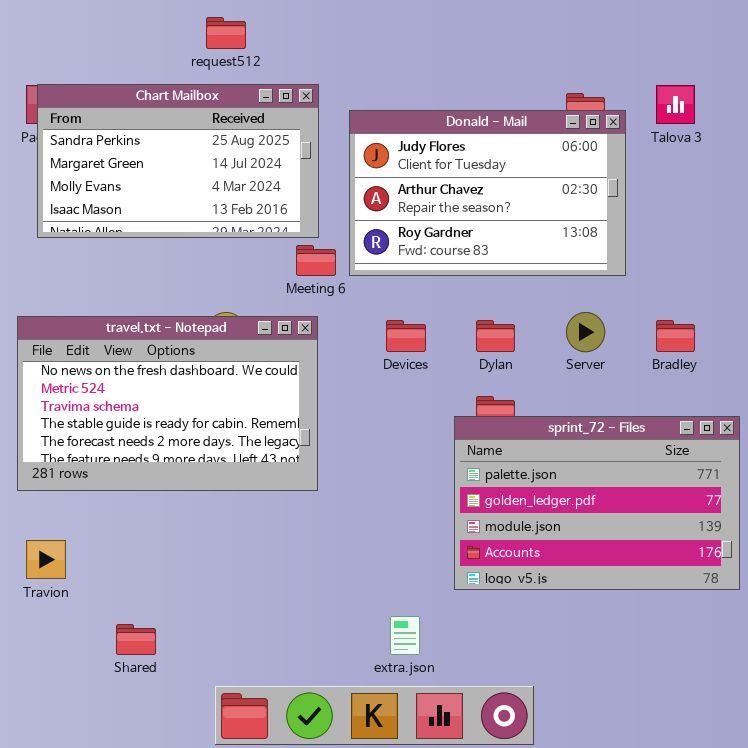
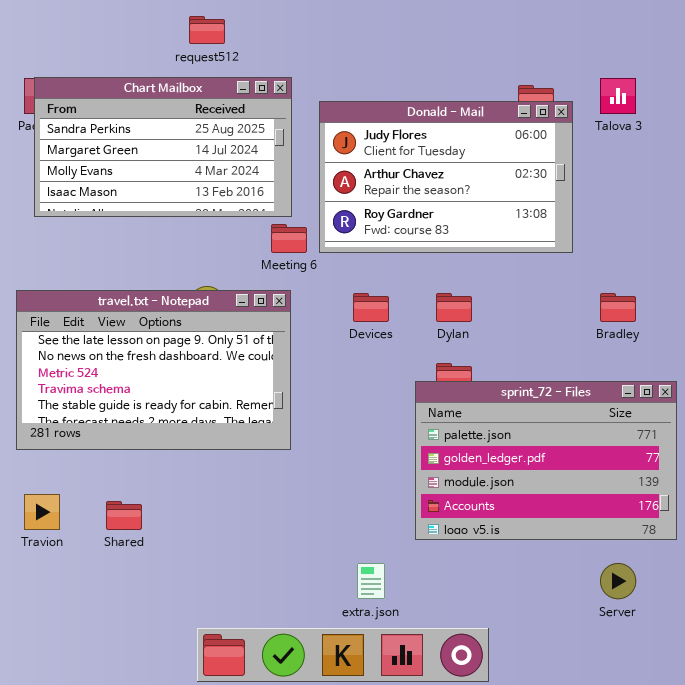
Server: [566,312,605,352] -> [600,563,636,599], moved
travel.txt - Notepad: [17,316,318,491] -> [16,290,291,450], scrolled up 1 row
Shared: [116,624,156,655] -> [106,501,142,530], moved

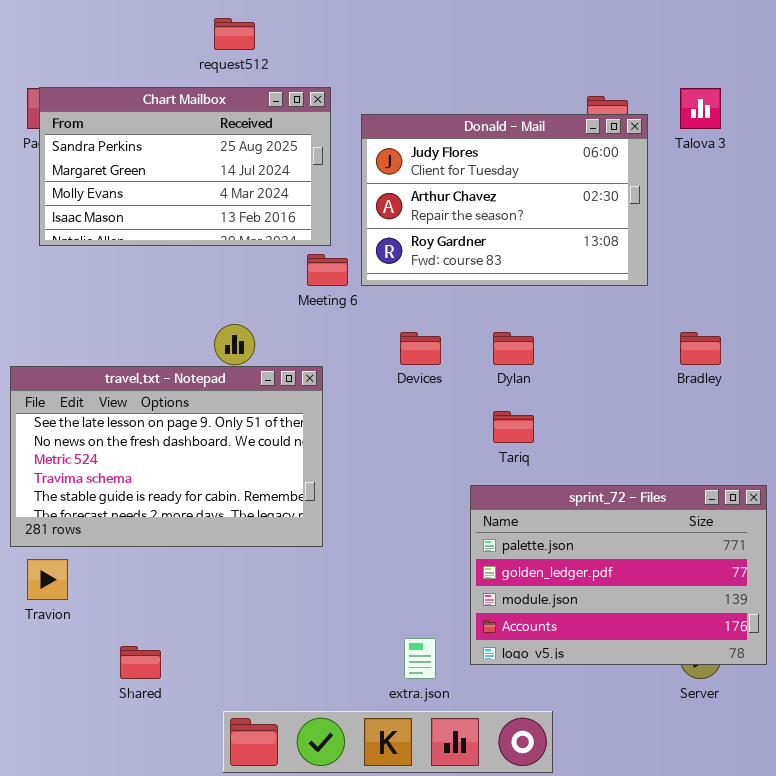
travel.txt - Notepad: [16,290,291,450] -> [10,366,323,547], moved
sprint_72 - Files: [415,381,677,540] -> [470,485,767,665], moved
Shared: [106,501,142,530] -> [120,646,161,679], moved

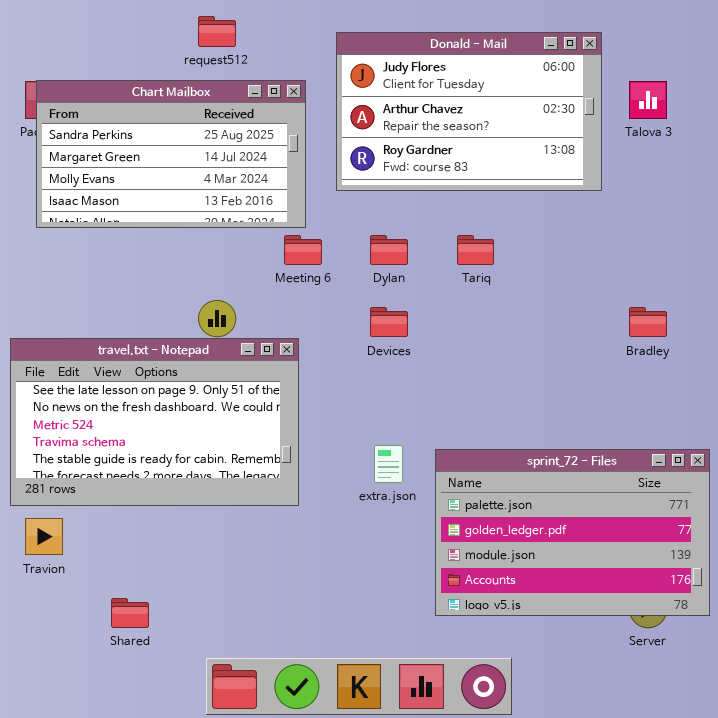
Donald - Mail: [361,114,648,286] -> [336,32,602,191], moved
Dylan: [493,332,534,365] -> [370,235,408,265], moved
Tariq: [493,411,534,443] -> [457,235,494,265], moved
extra.json: [404,638,436,679] -> [374,445,403,483], moved

